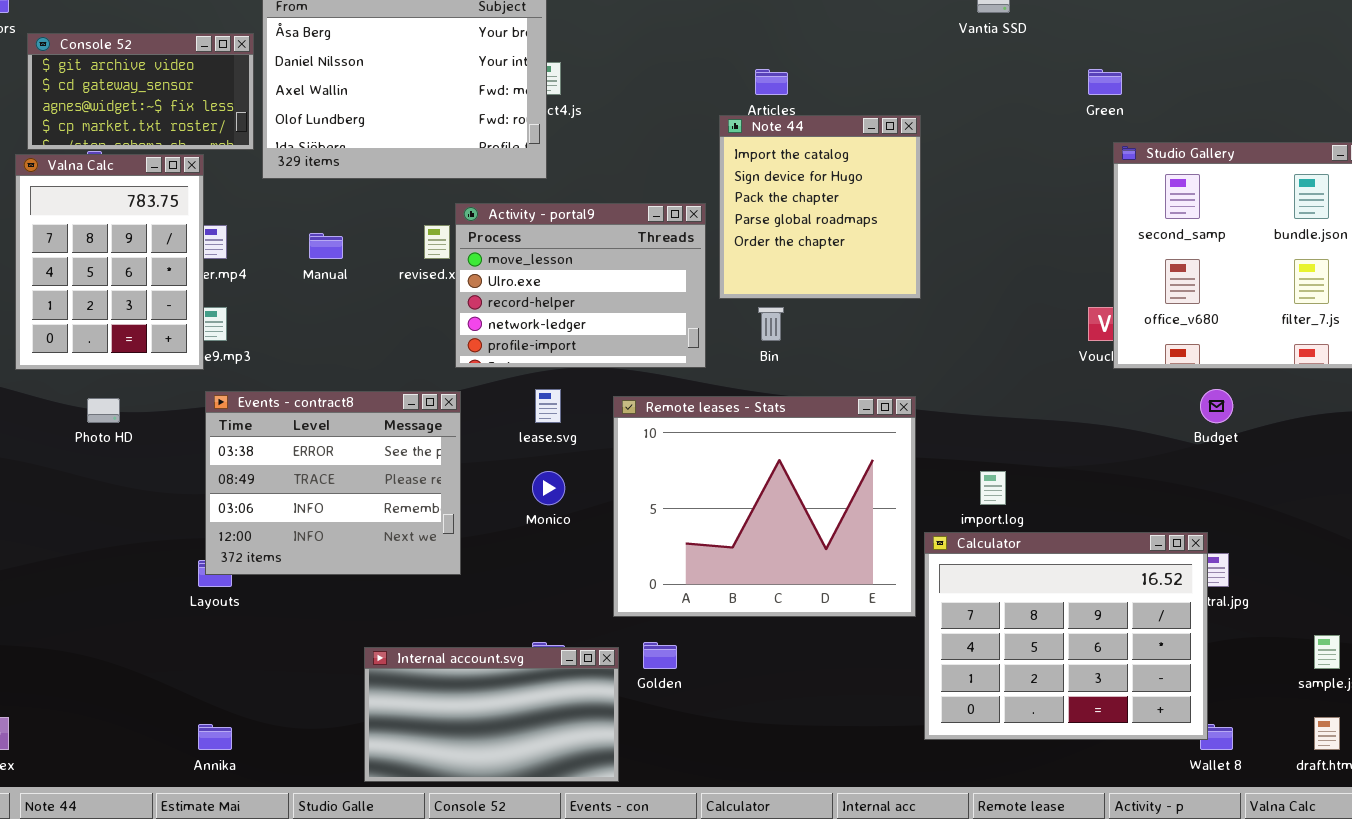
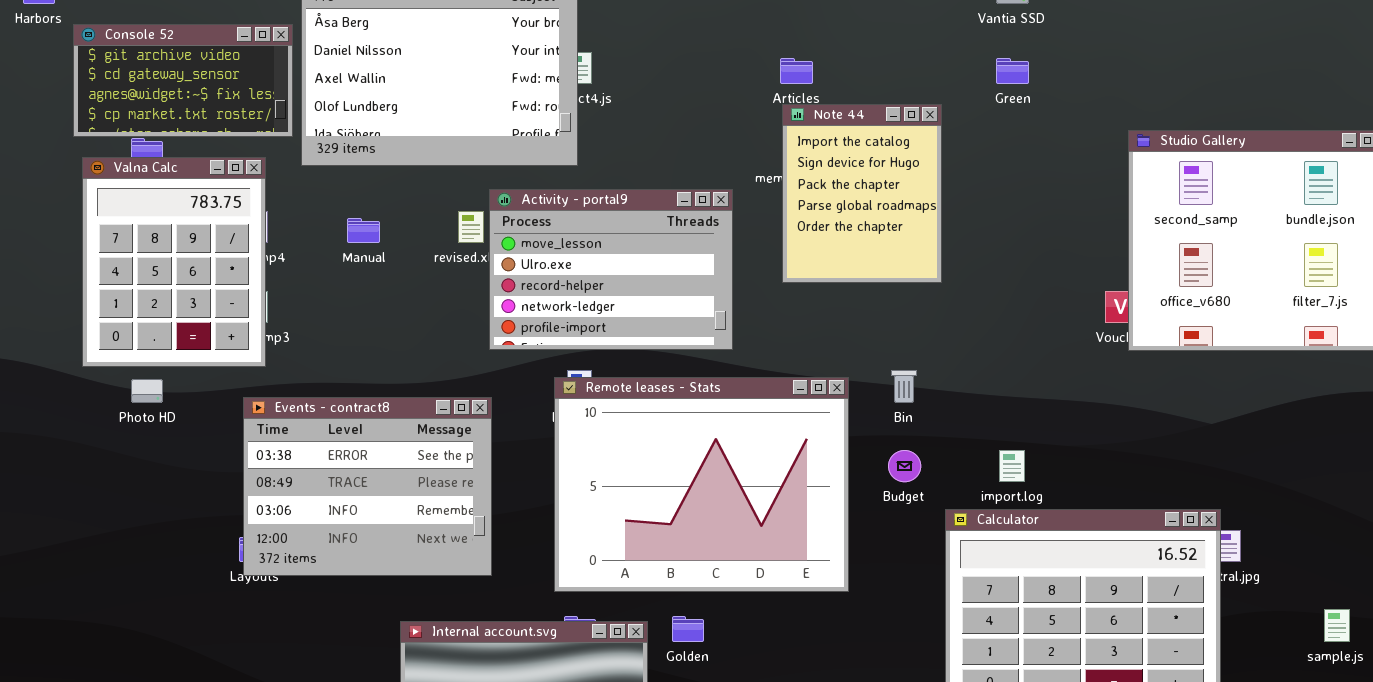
Green: [1088,69,1122,95] -> [996,58,1029,84], moved
Note 44: [719,115,921,299] -> [782,104,942,283], resized
Valna Calc: [15,154,204,370] -> [82,157,266,367], moved
Bin: [758,307,784,341] -> [891,370,917,403], moved
Budget: [1200,389,1233,423] -> [888,450,921,482], moved
Events - contract8: [205,391,461,575] -> [243,397,492,576], moved
Remote leases - Stats: [613,396,916,617] -> [554,377,849,592], moved

